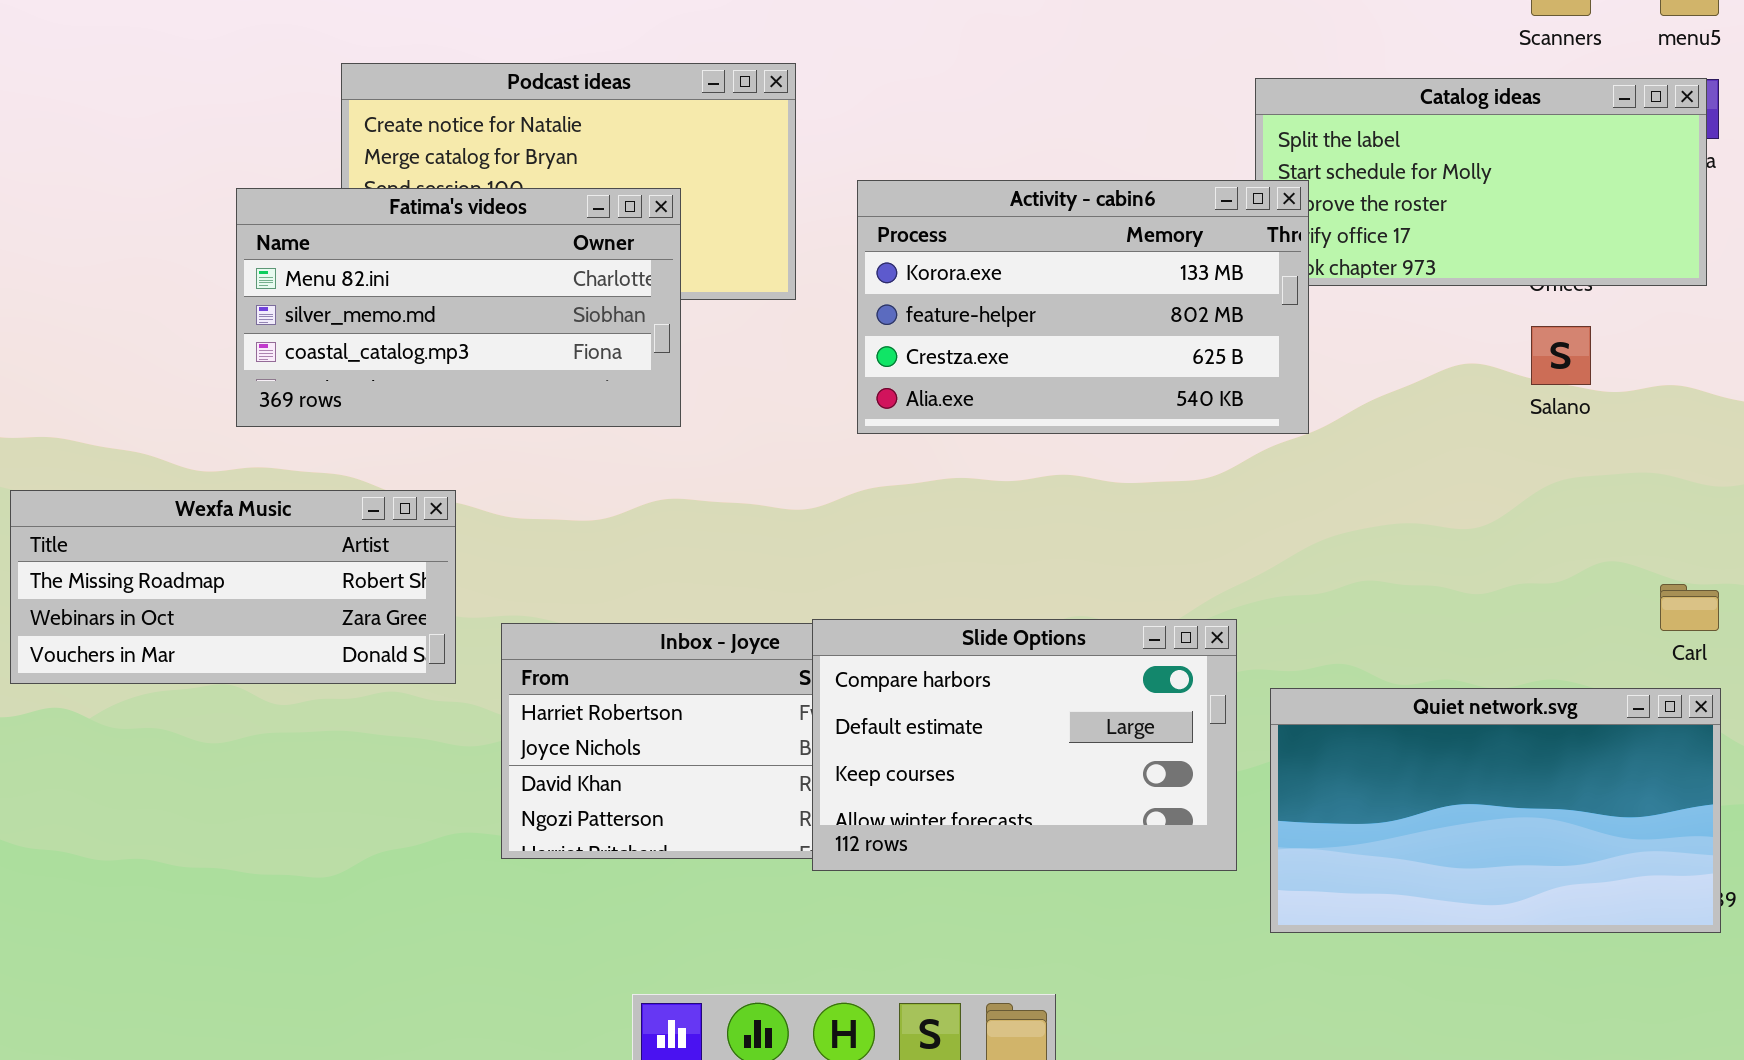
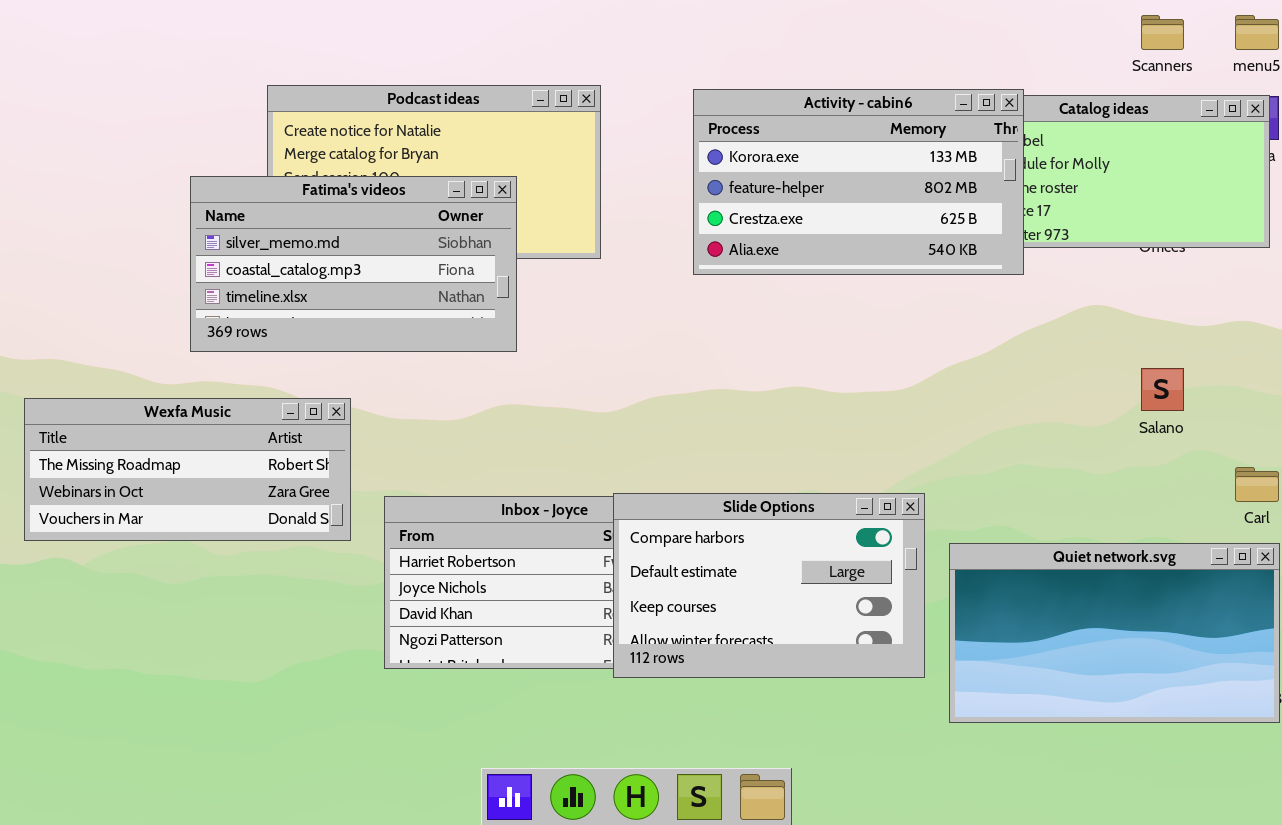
Activity - cabin6: [857,180,1309,434] -> [693,89,1024,275], moved
Fatima's videos: [236,188,681,427] -> [190,176,517,352], scrolled down 1 row
Salano: [1531,326,1591,385] -> [1141,368,1184,411], moved

